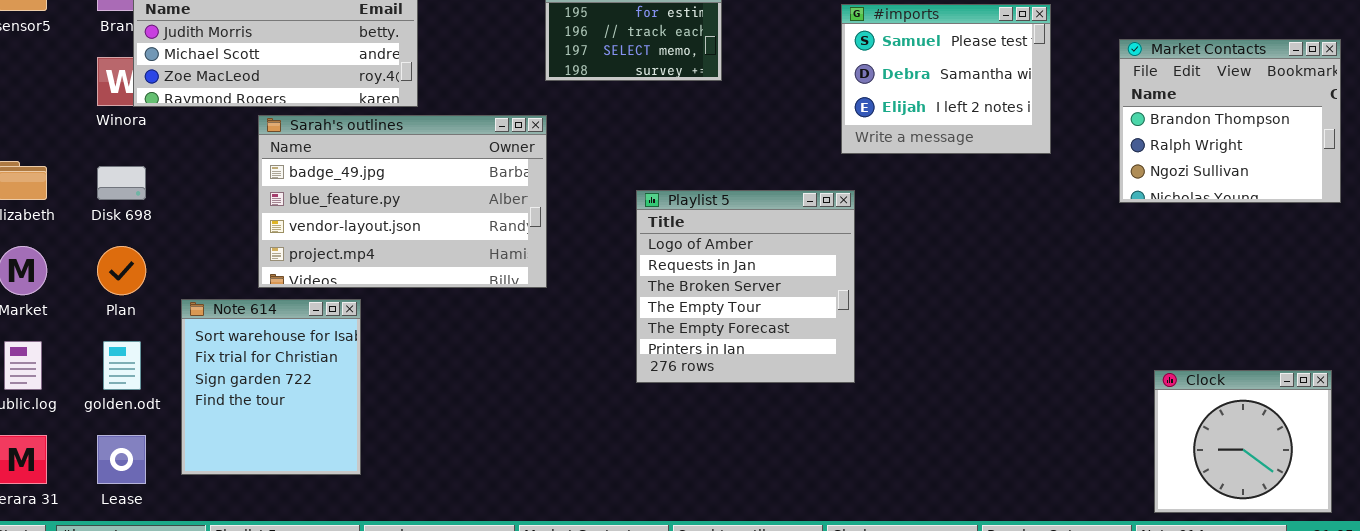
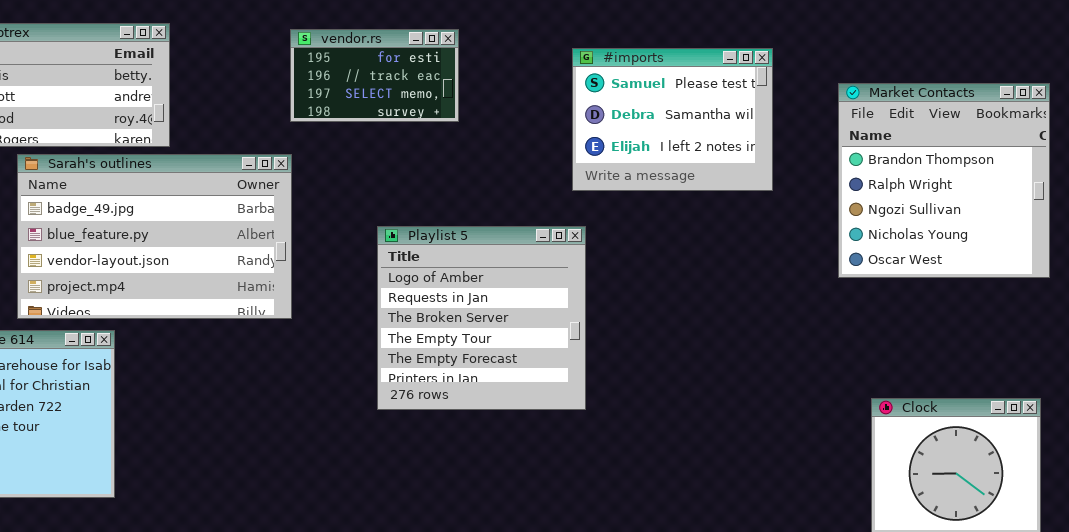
Market Contacts: [1119,39,1341,203] -> [838,83,1050,278], resized

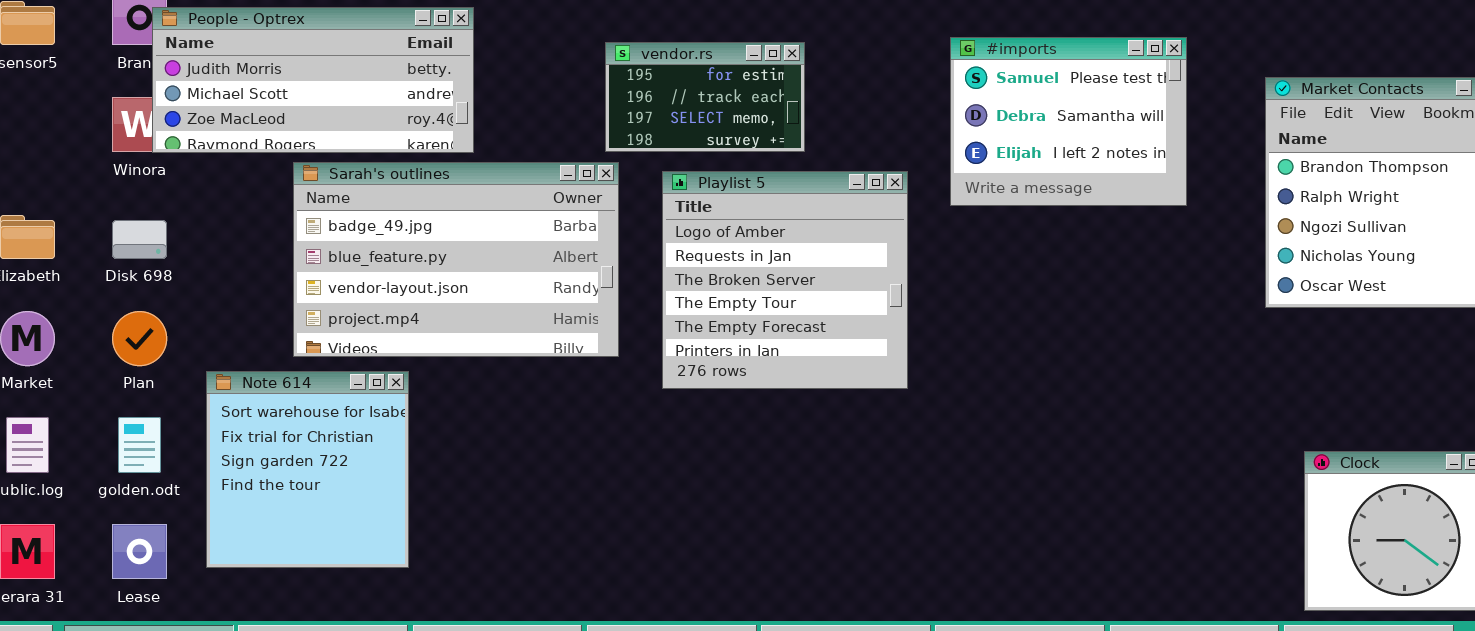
vendor.rs: [290,29,459,122] -> [605,42,805,152], moved
Playlist 5: [377,226,586,410] -> [662,171,908,389], moved

